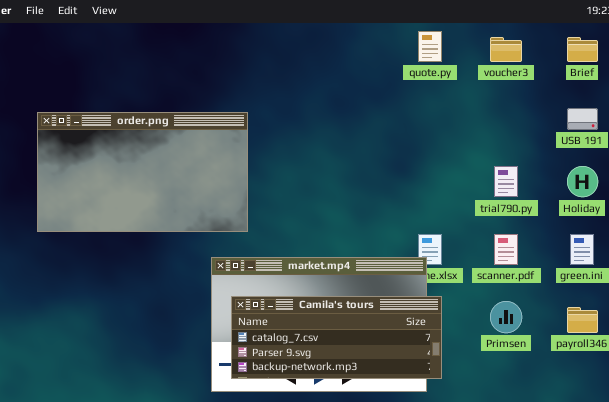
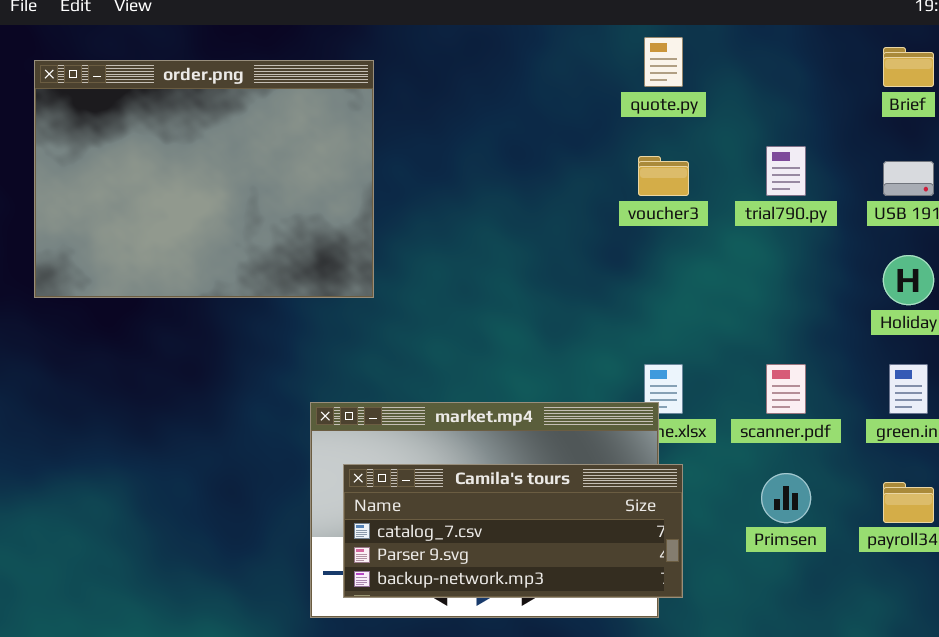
voucher3: [490,37,522,62] -> [638,156,689,196], moved
order.png: [37,112,248,232] -> [34,60,374,298], moved, resized
trial790.py: [494,166,518,197] -> [766,146,806,196], moved

